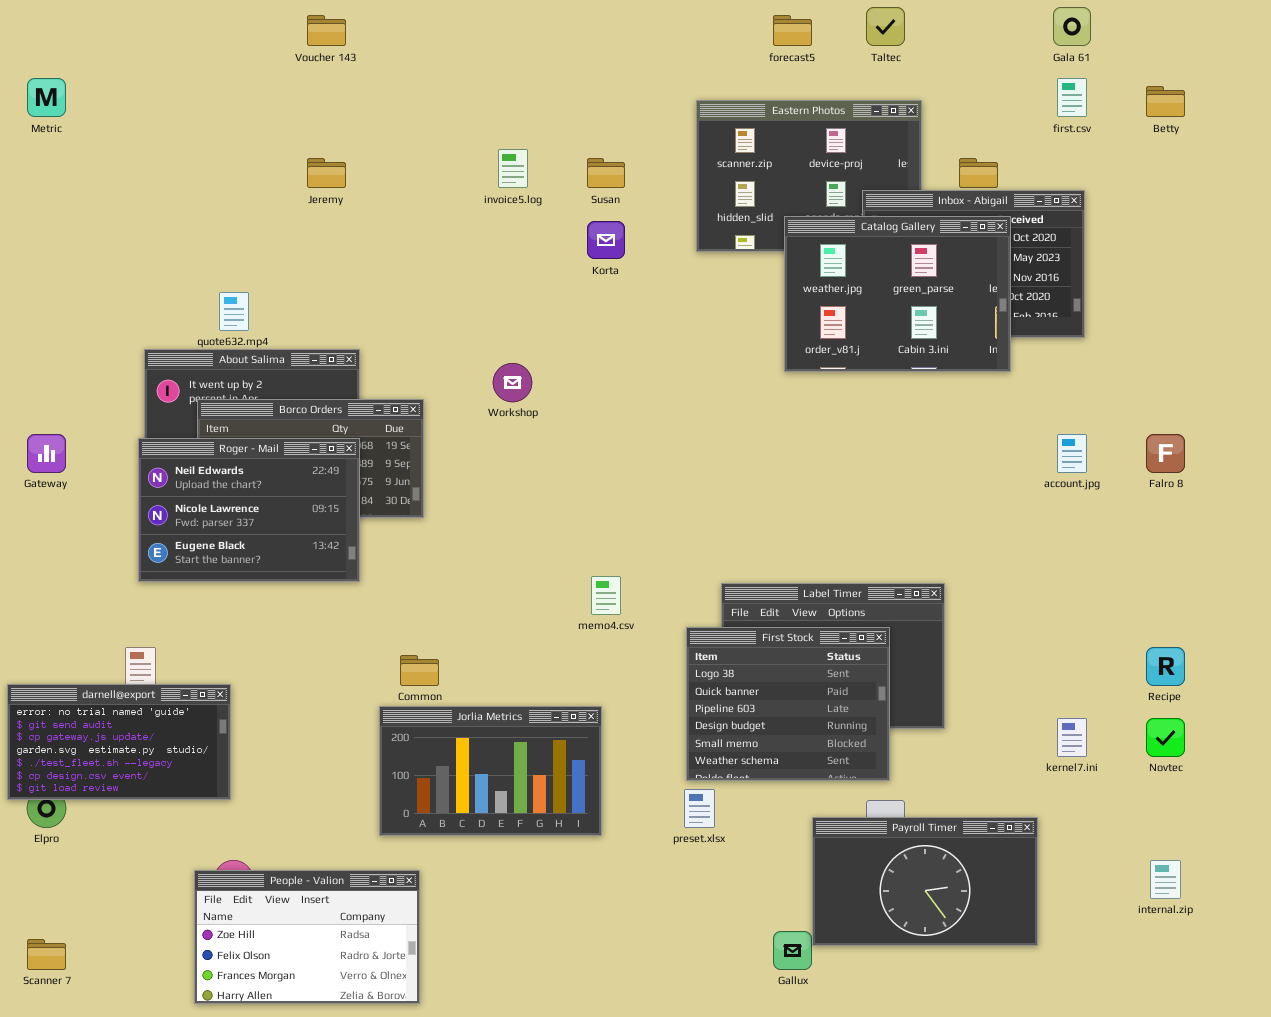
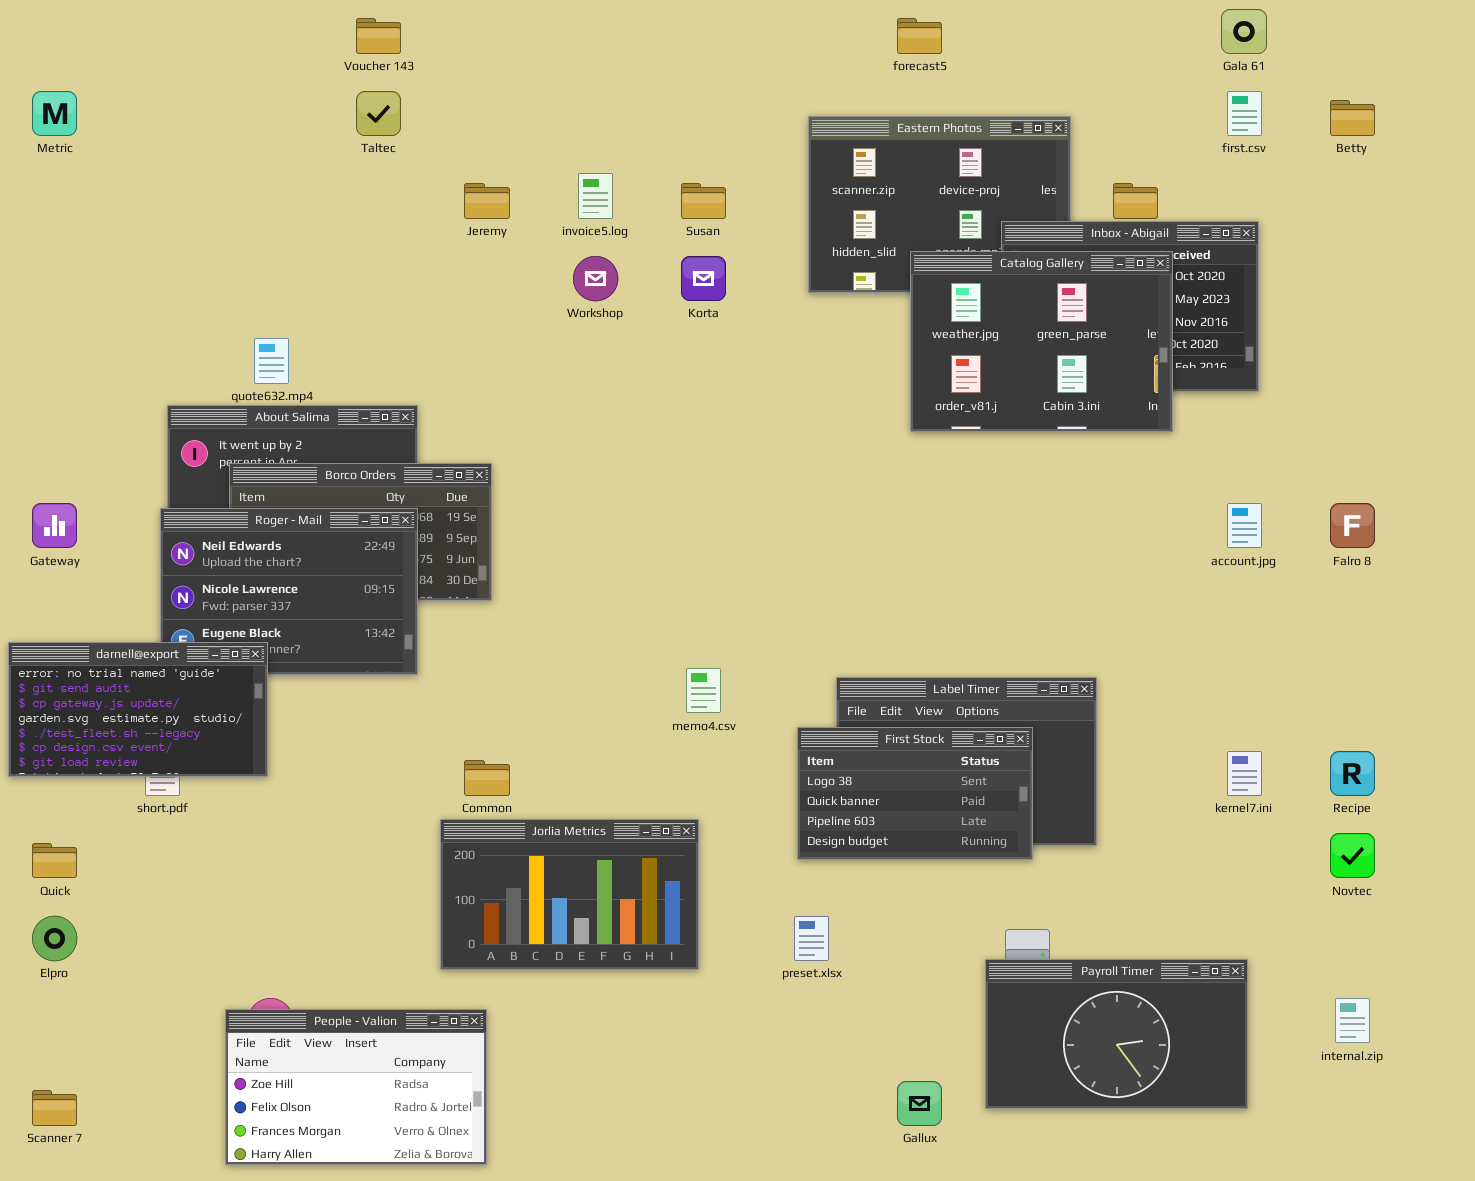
Taltec: [866,7,905,46] -> [356,91,401,136], moved
Jeremy: [307,158,346,188] -> [464,183,510,219], moved
Workshop: [493,363,532,402] -> [573,256,618,301], moved
First Stock: [686,627,890,781] -> [797,727,1033,860], resized
darnell@export: [7,684,231,800] -> [8,642,268,777], moved
kernel7.ini: [1057,718,1087,757] -> [1227,751,1262,796], moved
Payroll Timer: [812,817,1038,946] -> [985,959,1248,1109], moved

